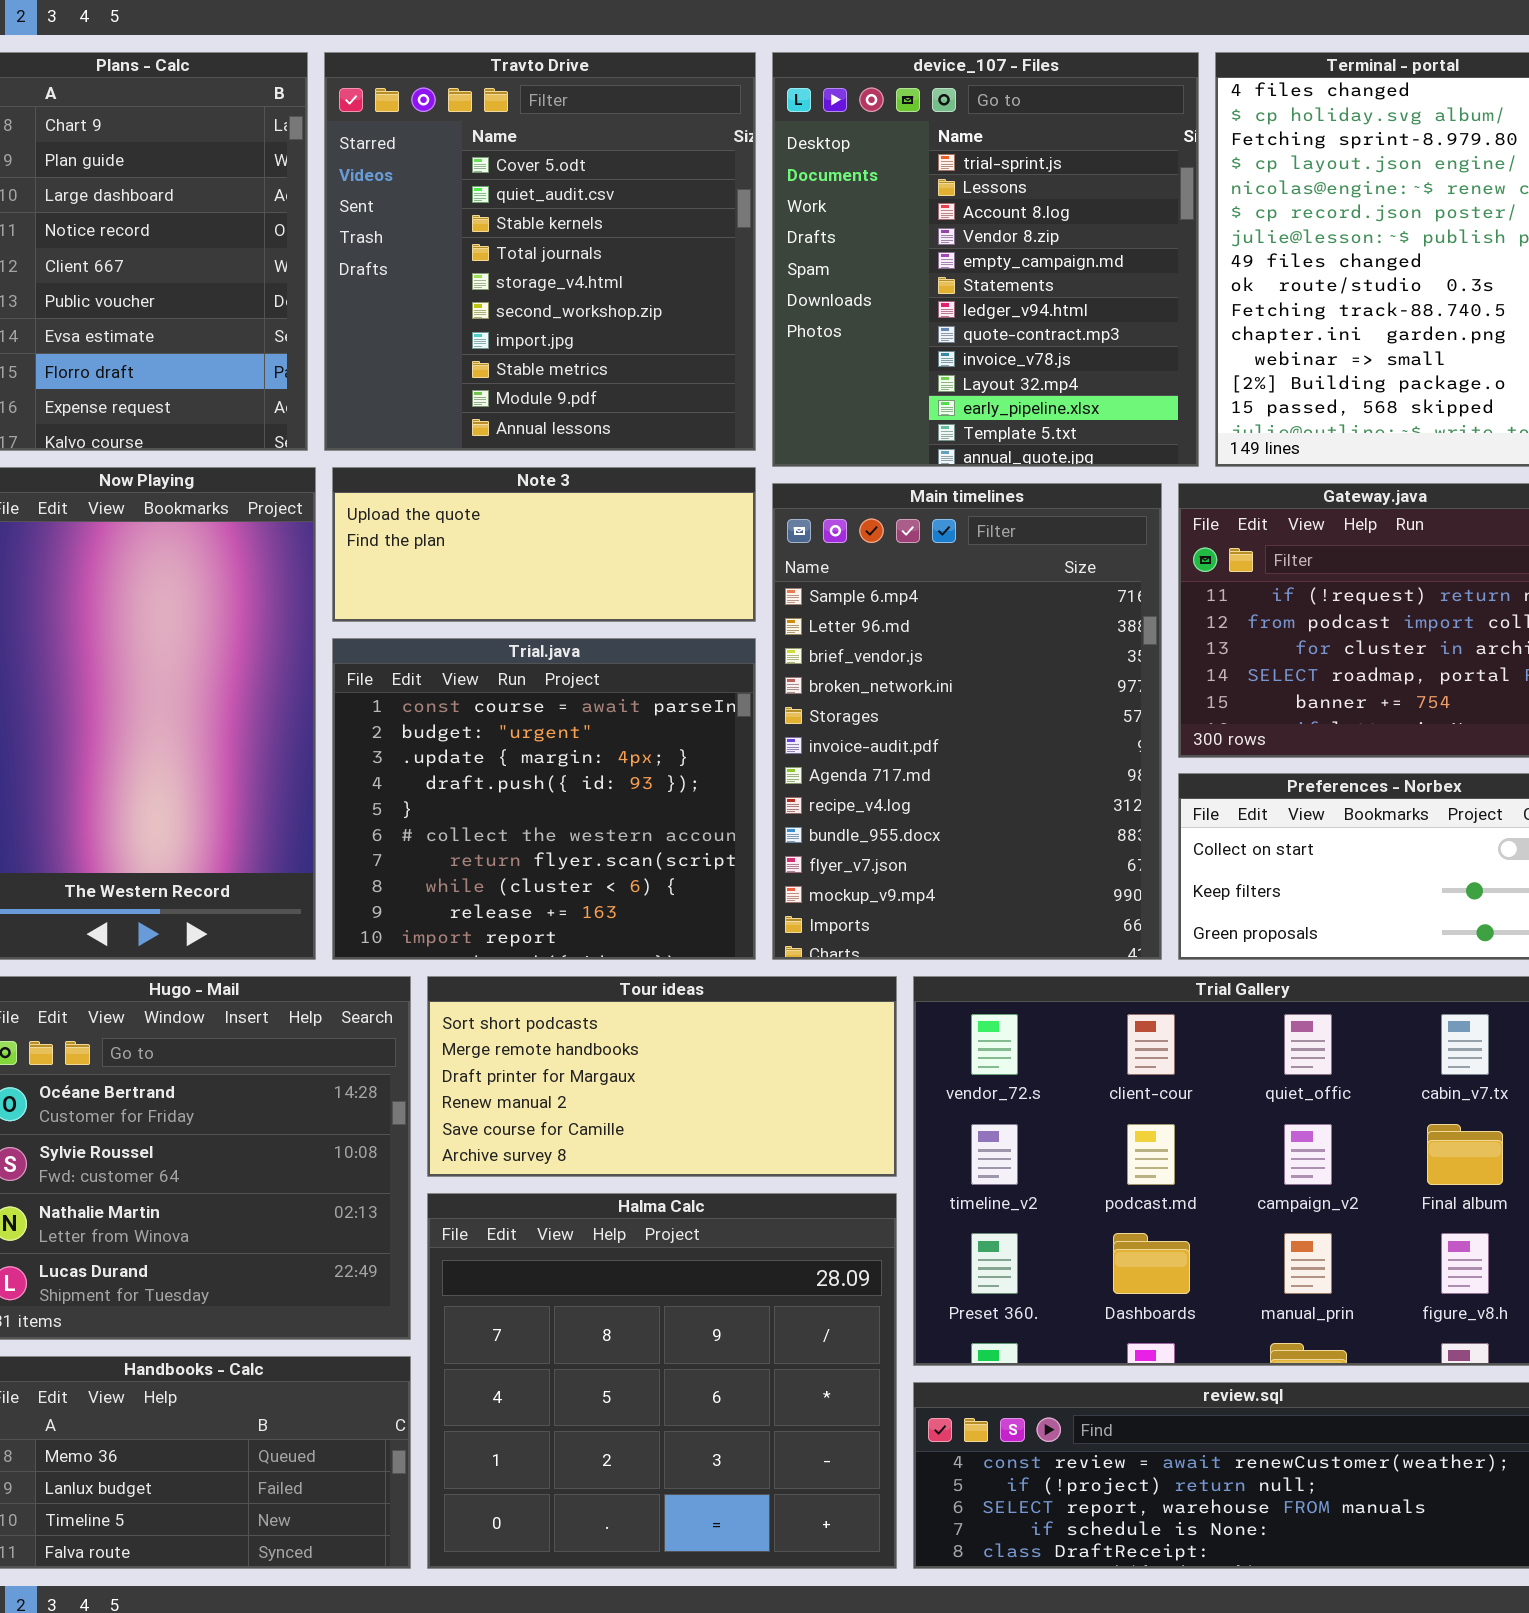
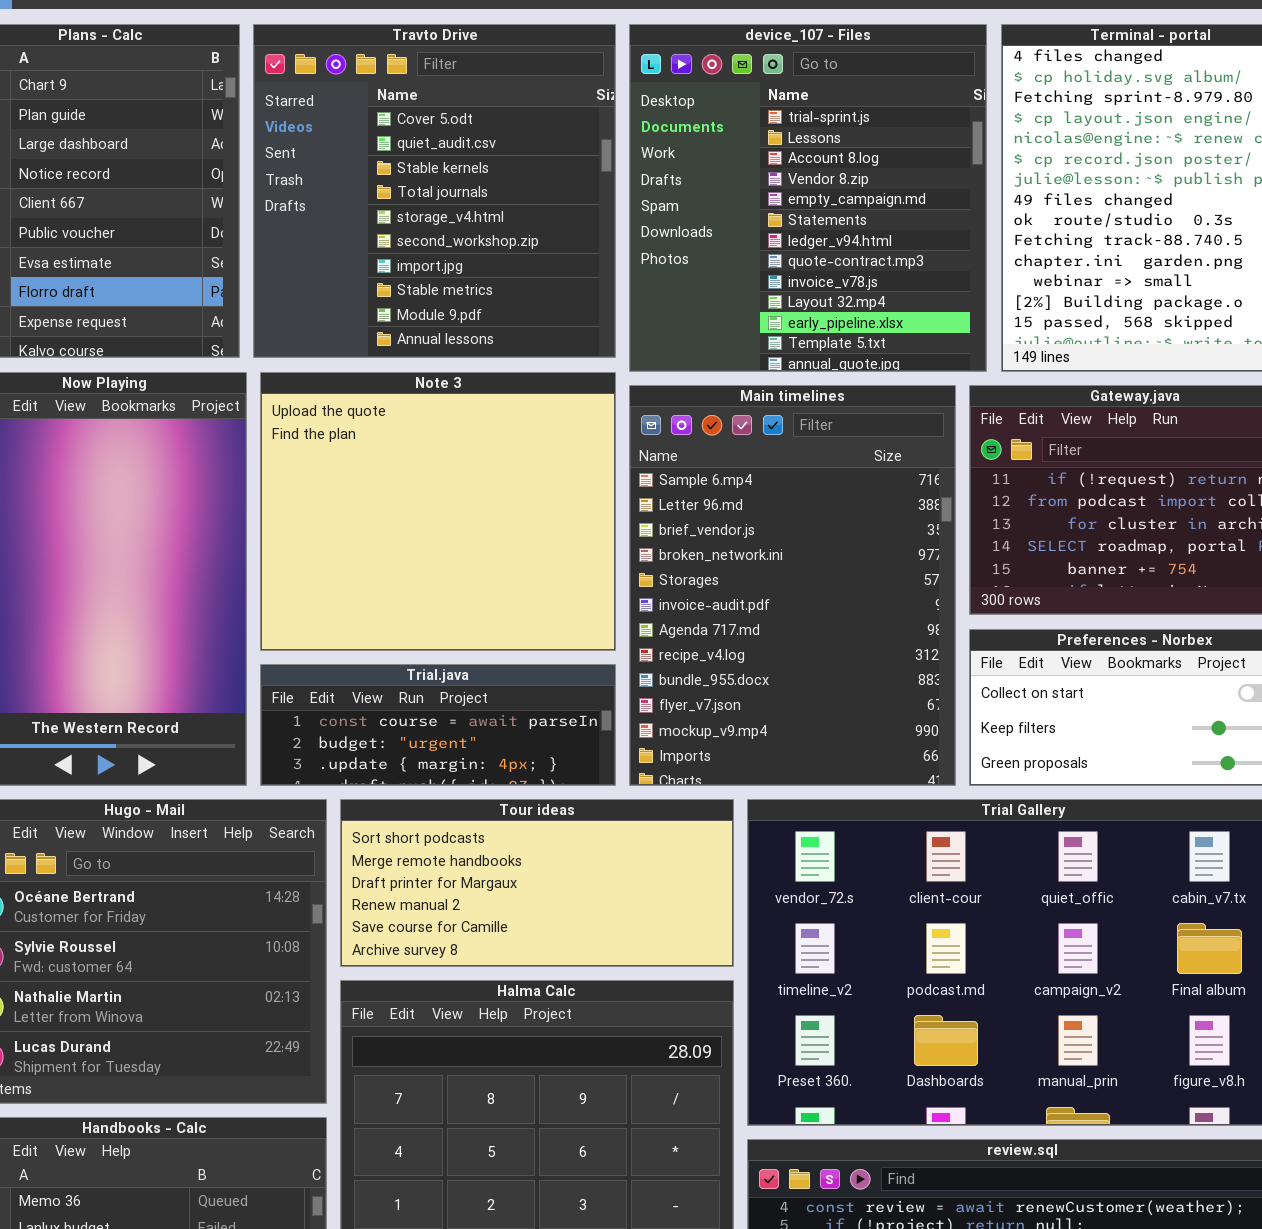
Note 3: [332,467,756,622] -> [260,372,616,651], resized
Trial.java: [332,638,756,960] -> [260,664,616,786], resized

